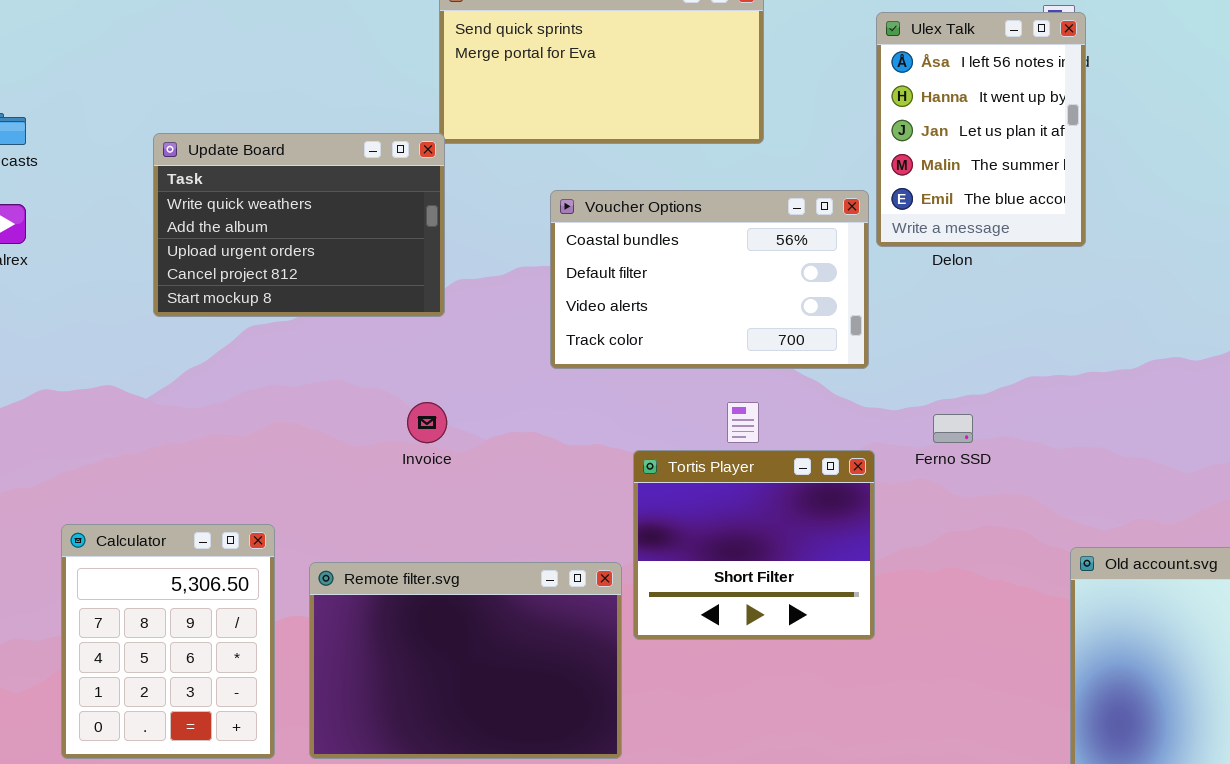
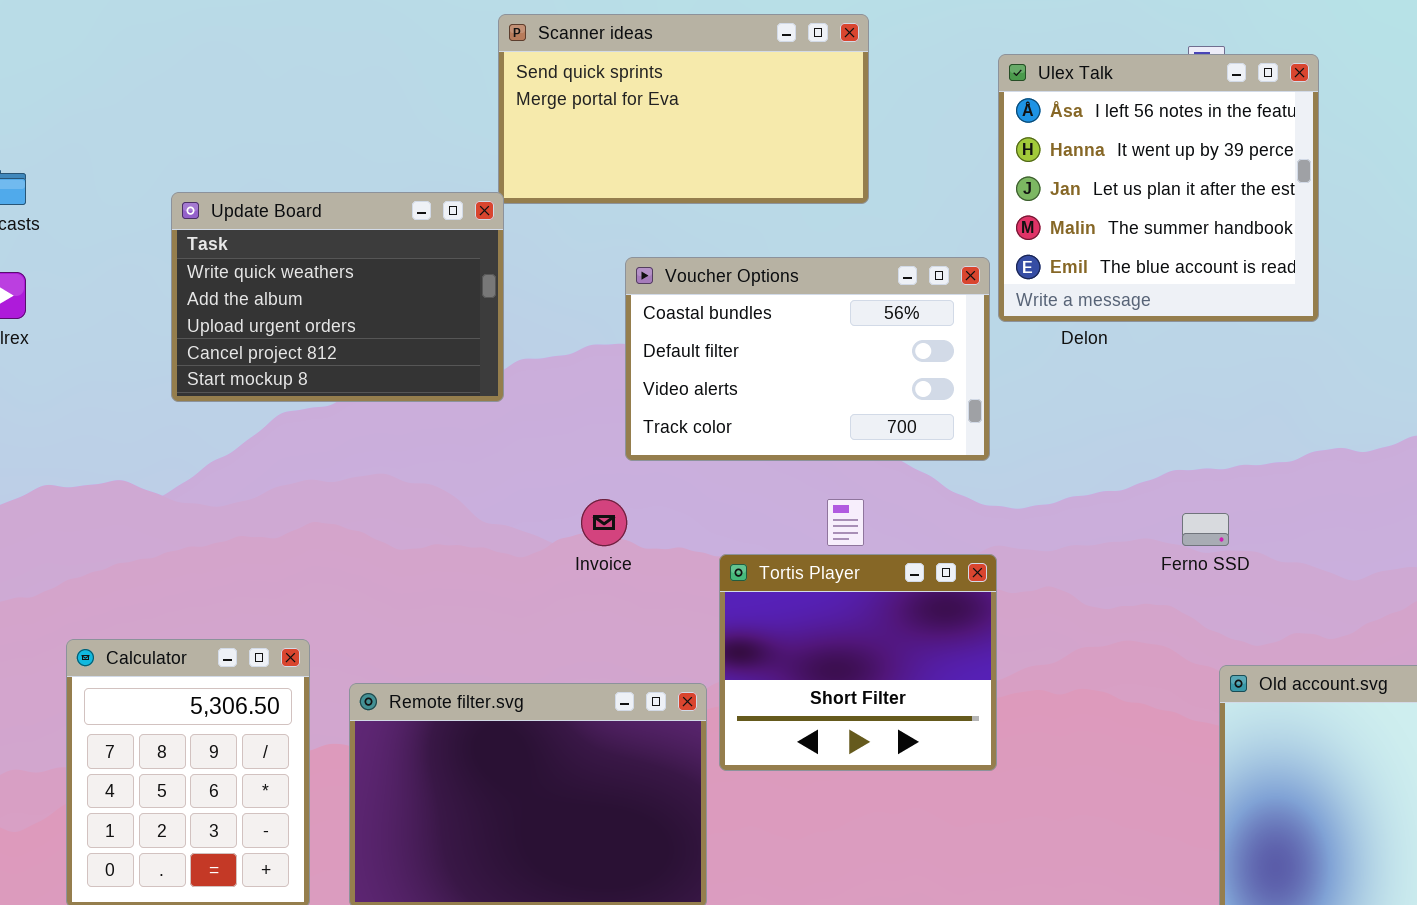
Ulex Talk: [876,12,1086,247] -> [998,54,1319,322], resized
Invoice: [407,402,447,443] -> [581,499,627,546], moved
Ferno SSD: [933,414,973,443] -> [1182,513,1229,546], moved

